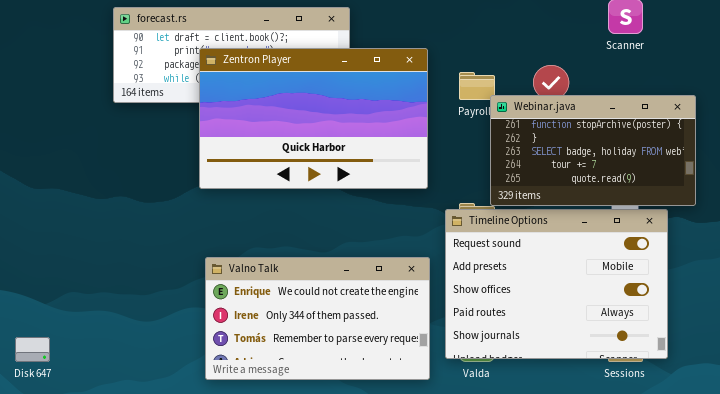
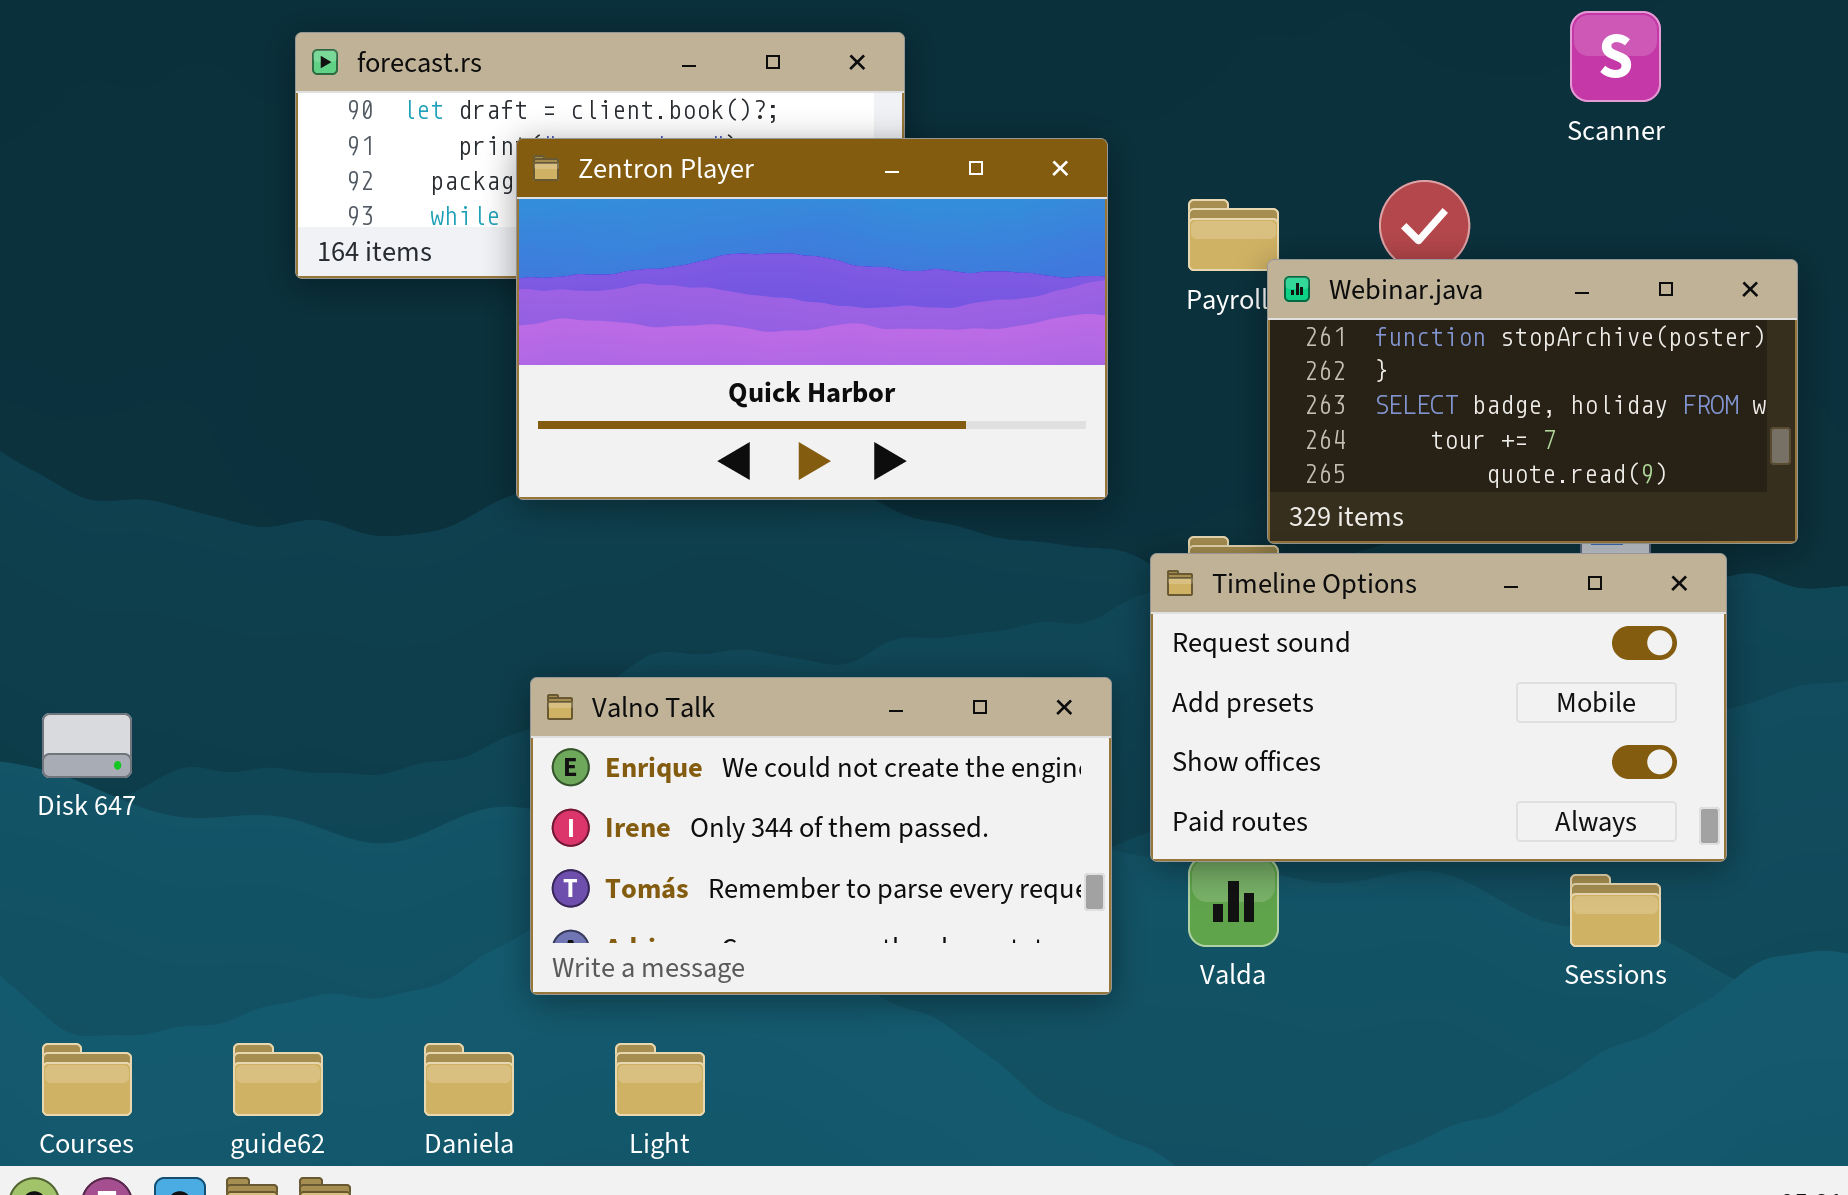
Timeline Options: [445,209,668,359] -> [1150,553,1727,862], resized
Disk 647: [15,337,50,362] -> [42,713,132,778], moved

